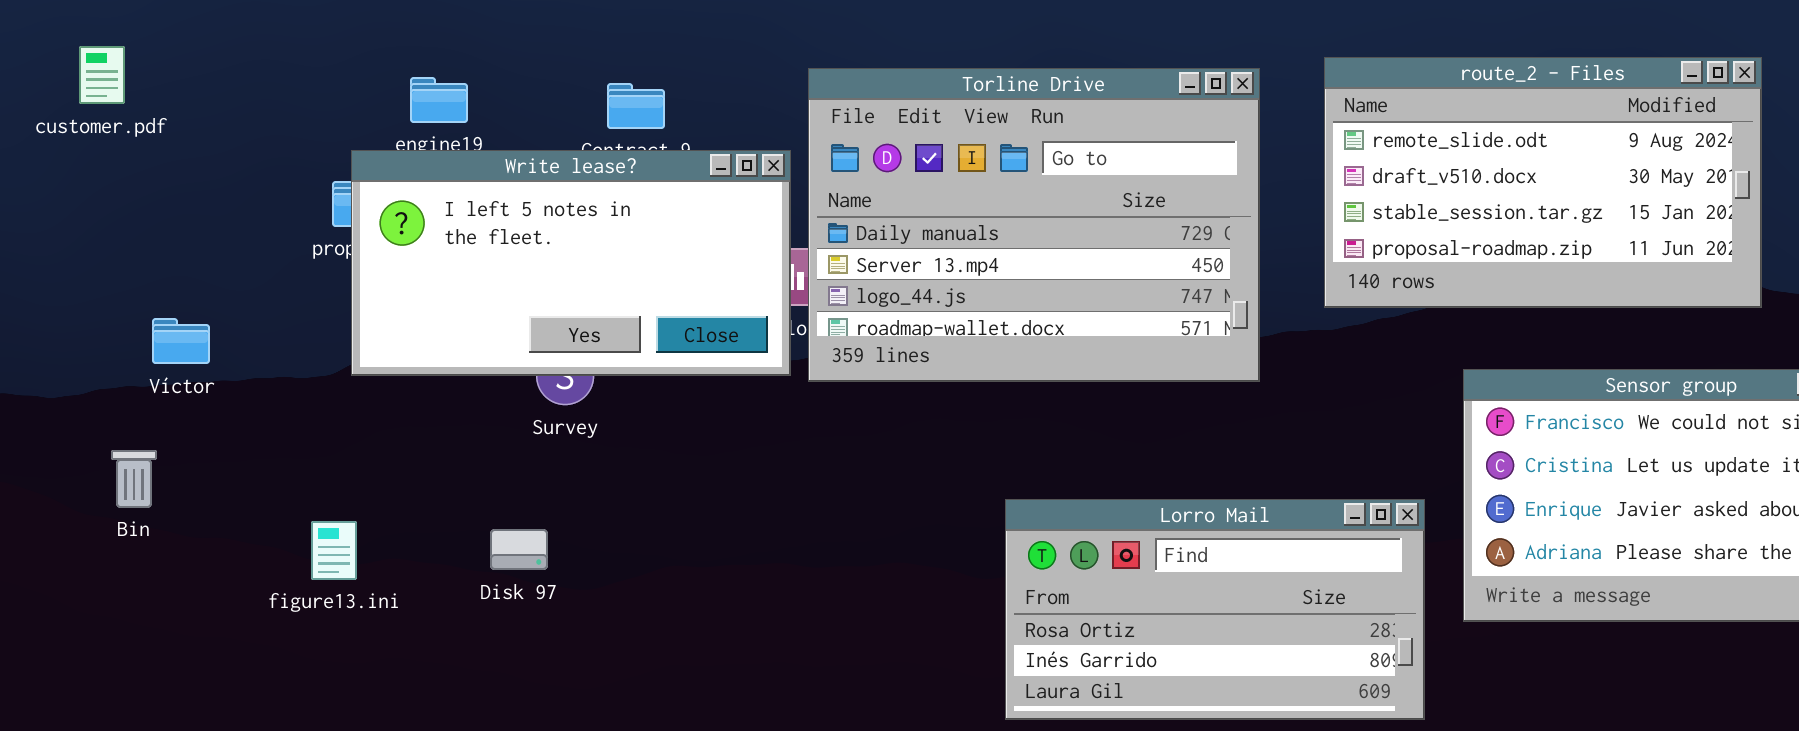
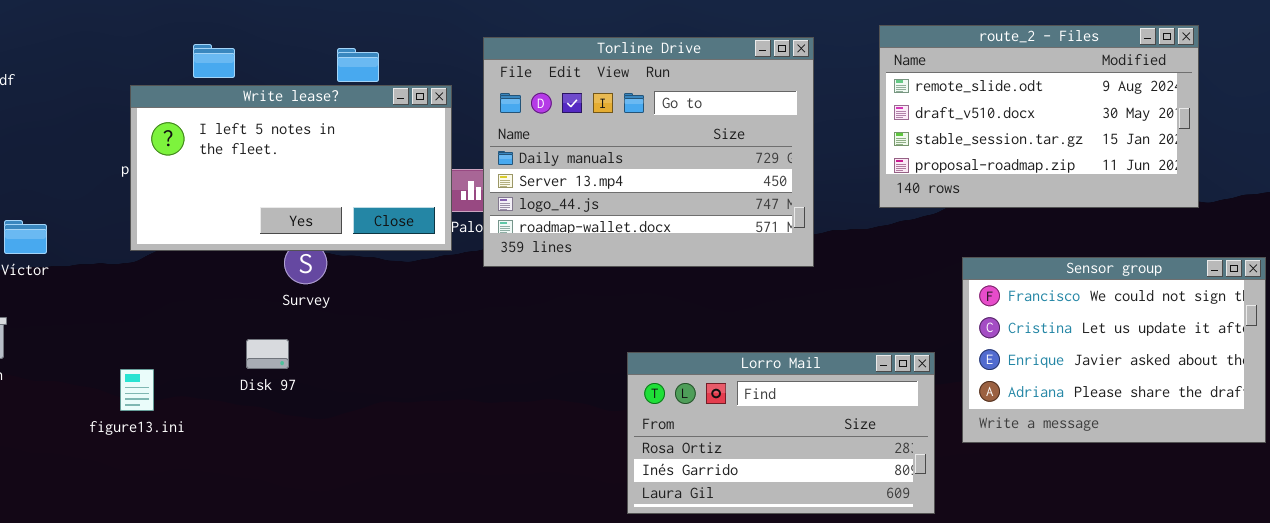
route_2 - Files: [1324,57,1762,308] -> [879,25,1199,208], moved
Write lease?: [351,150,791,376] -> [130,85,452,251], moved
Disk 97: [490,529,548,570] -> [246,339,289,369], moved

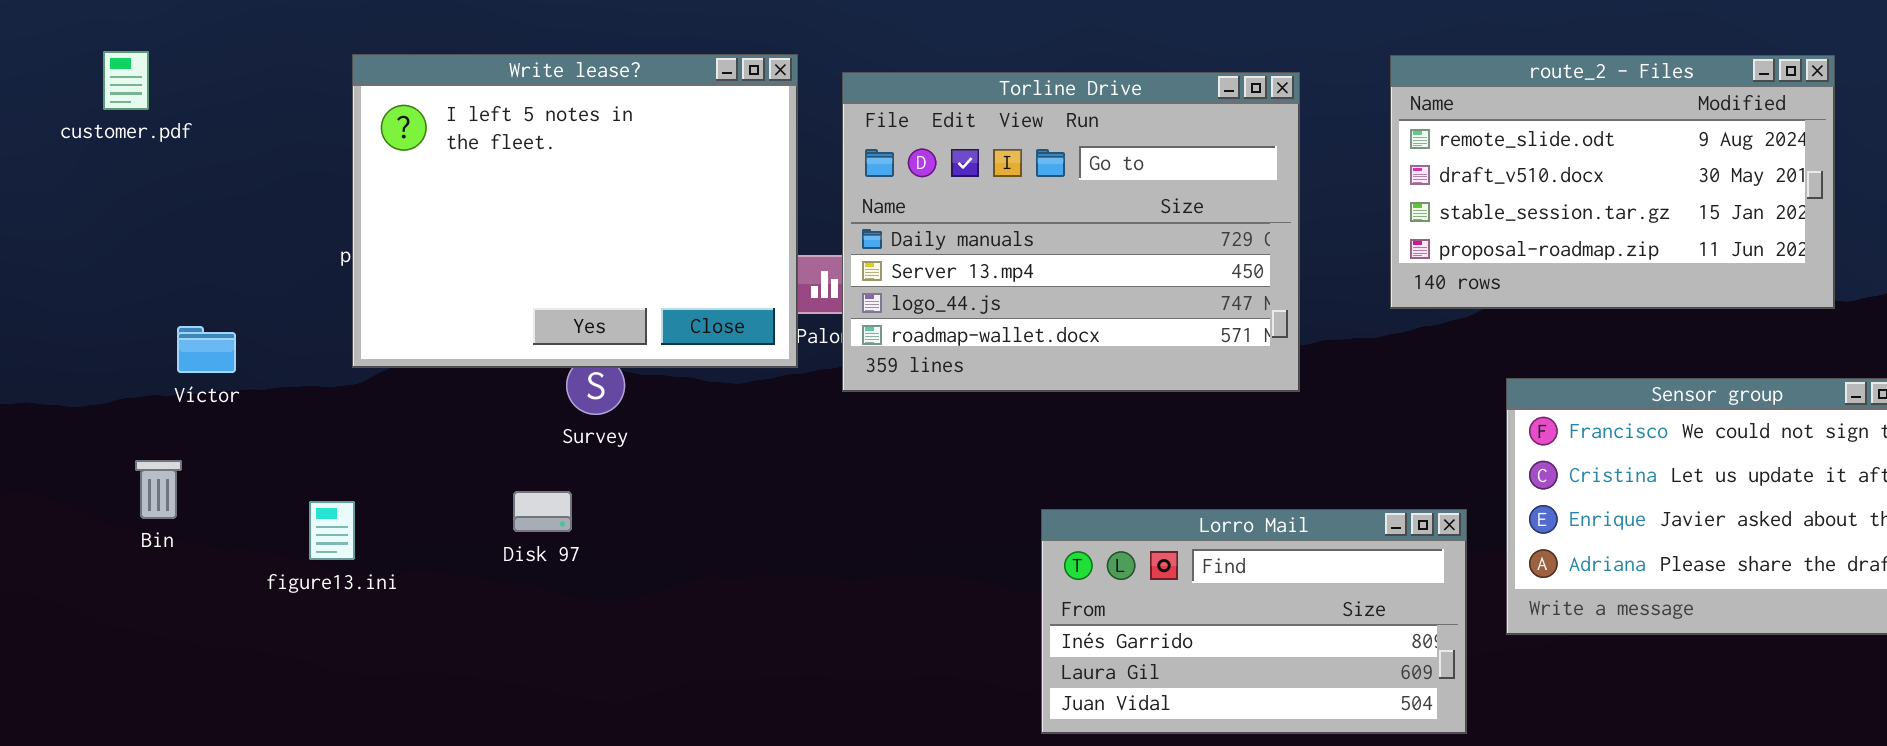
Write lease?: [130,85,452,251] -> [352,54,798,368], resized
Lorro Mail: [627,352,935,514] -> [1041,509,1467,734], scrolled down 1 row
figure13.ini: [120,369,154,411] -> [309,501,355,560], moved

